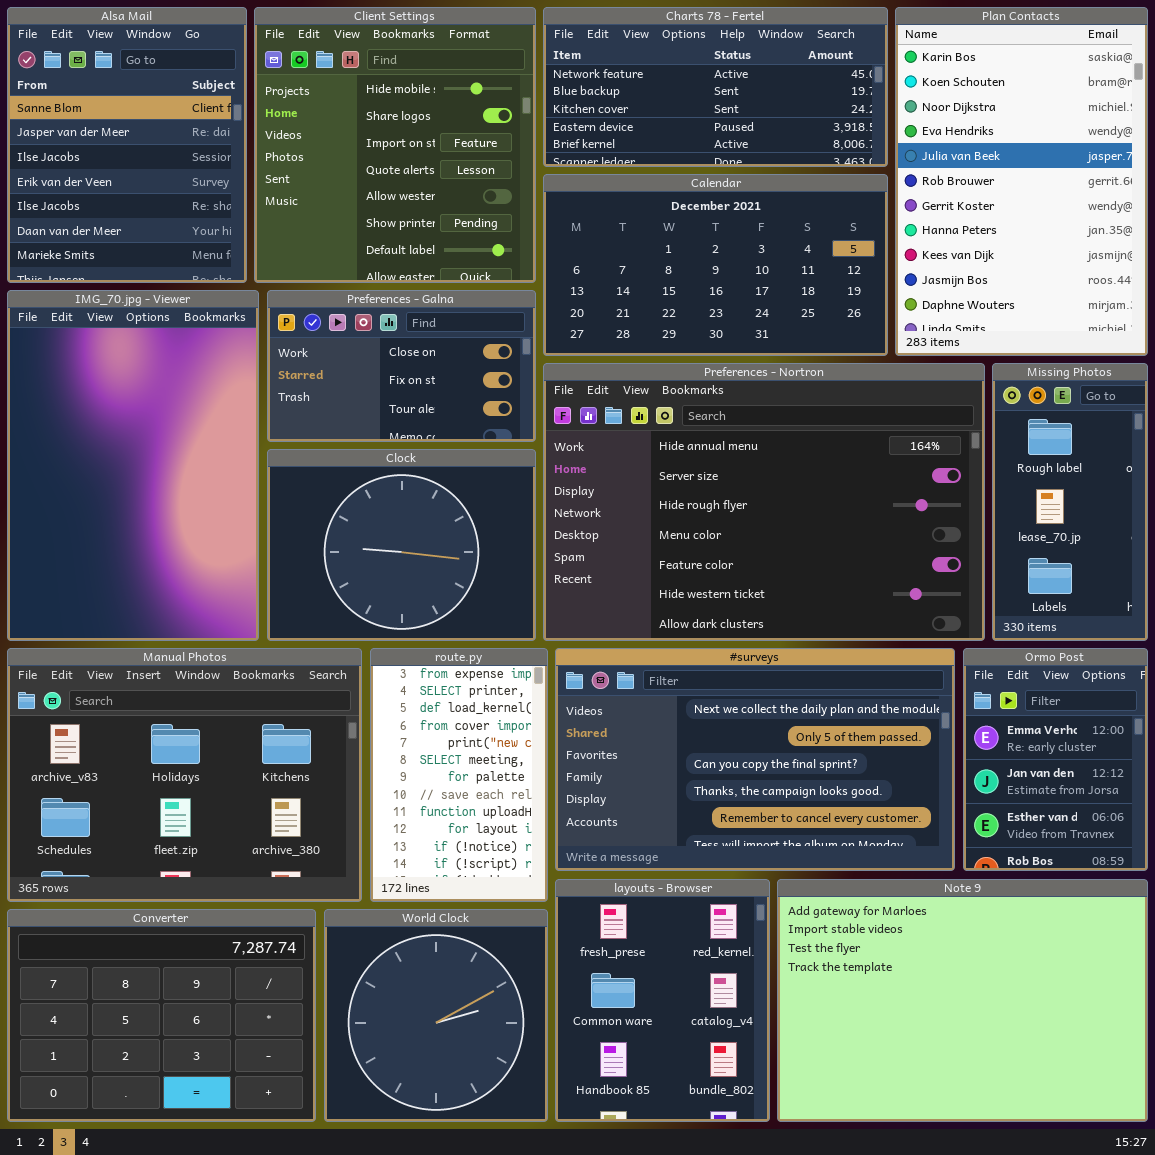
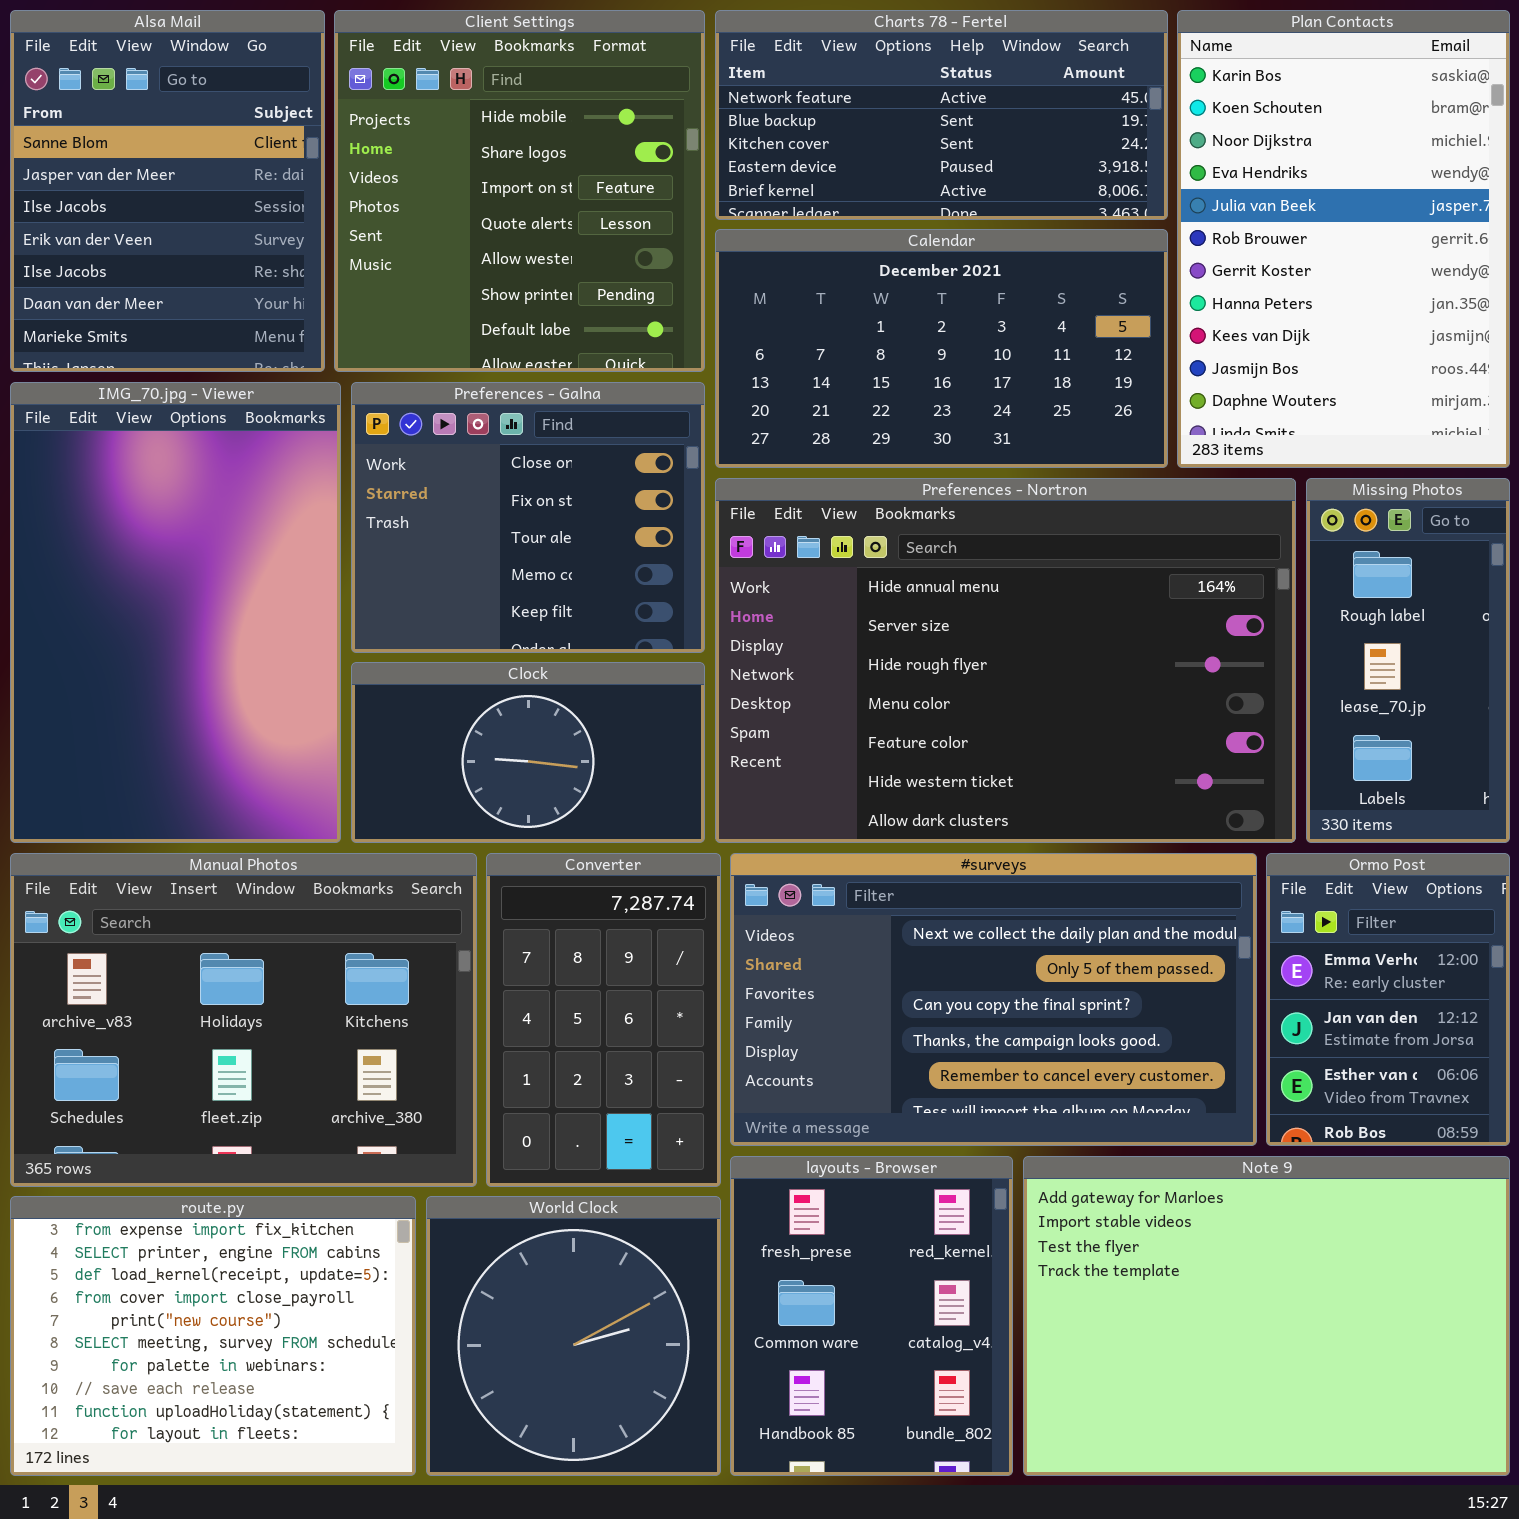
Preferences - Galna: [267,290,536,442] -> [351,382,705,653], resized
Clock: [267,449,536,641] -> [351,662,705,843], resized
route.py: [370,648,548,902] -> [10,1196,416,1476], moved, resized
Converter: [7,909,316,1122] -> [486,853,721,1187], moved, resized

